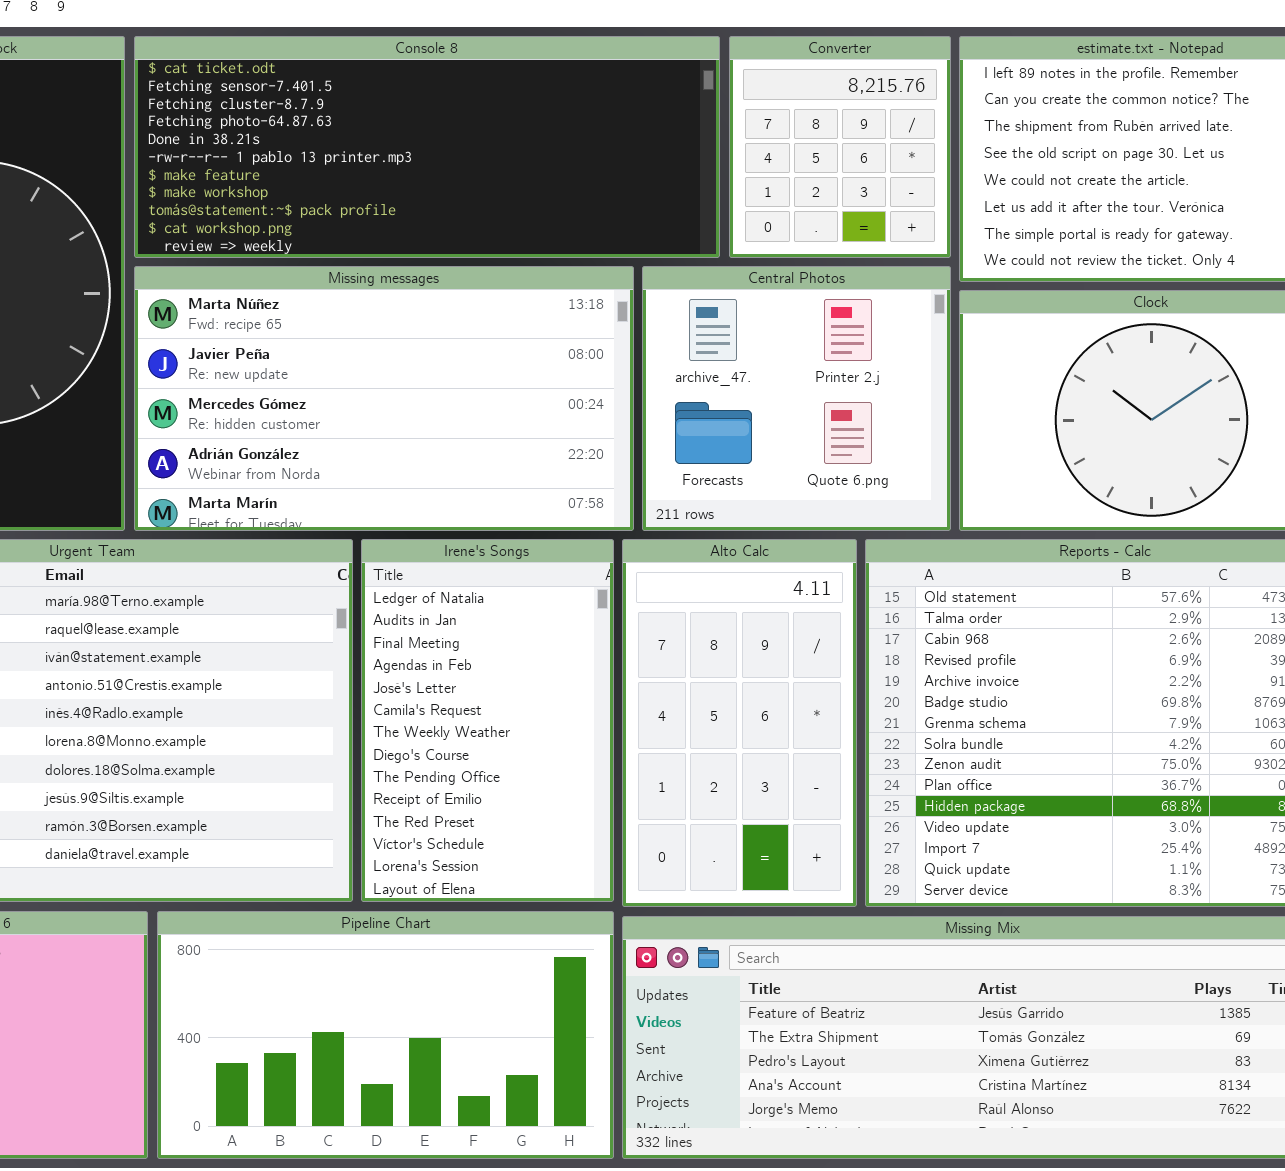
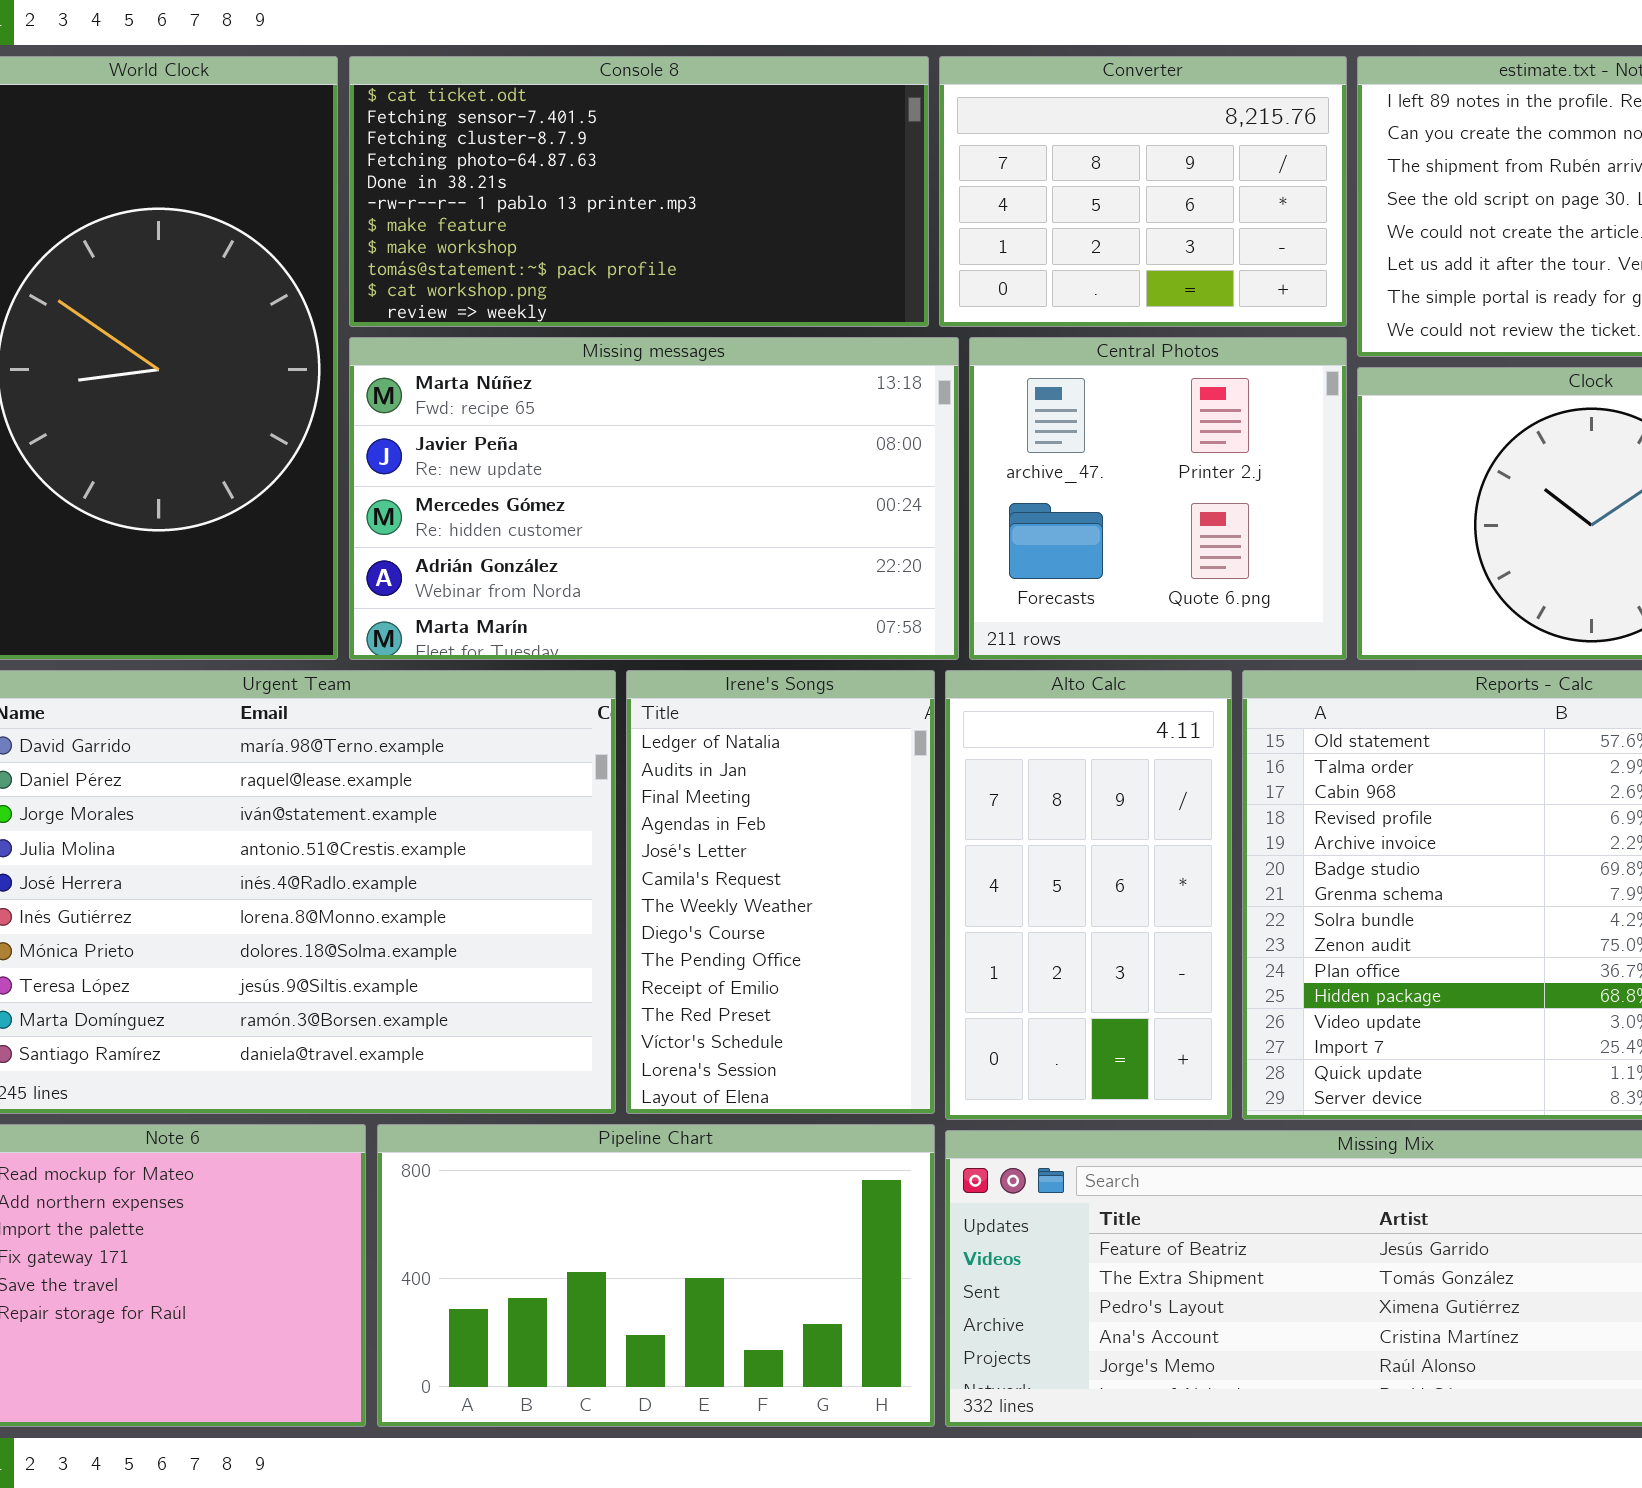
Console 8: [134,36,720,258] -> [349,56,929,327], resized
Converter: [729,36,951,258] -> [939,56,1347,327], resized

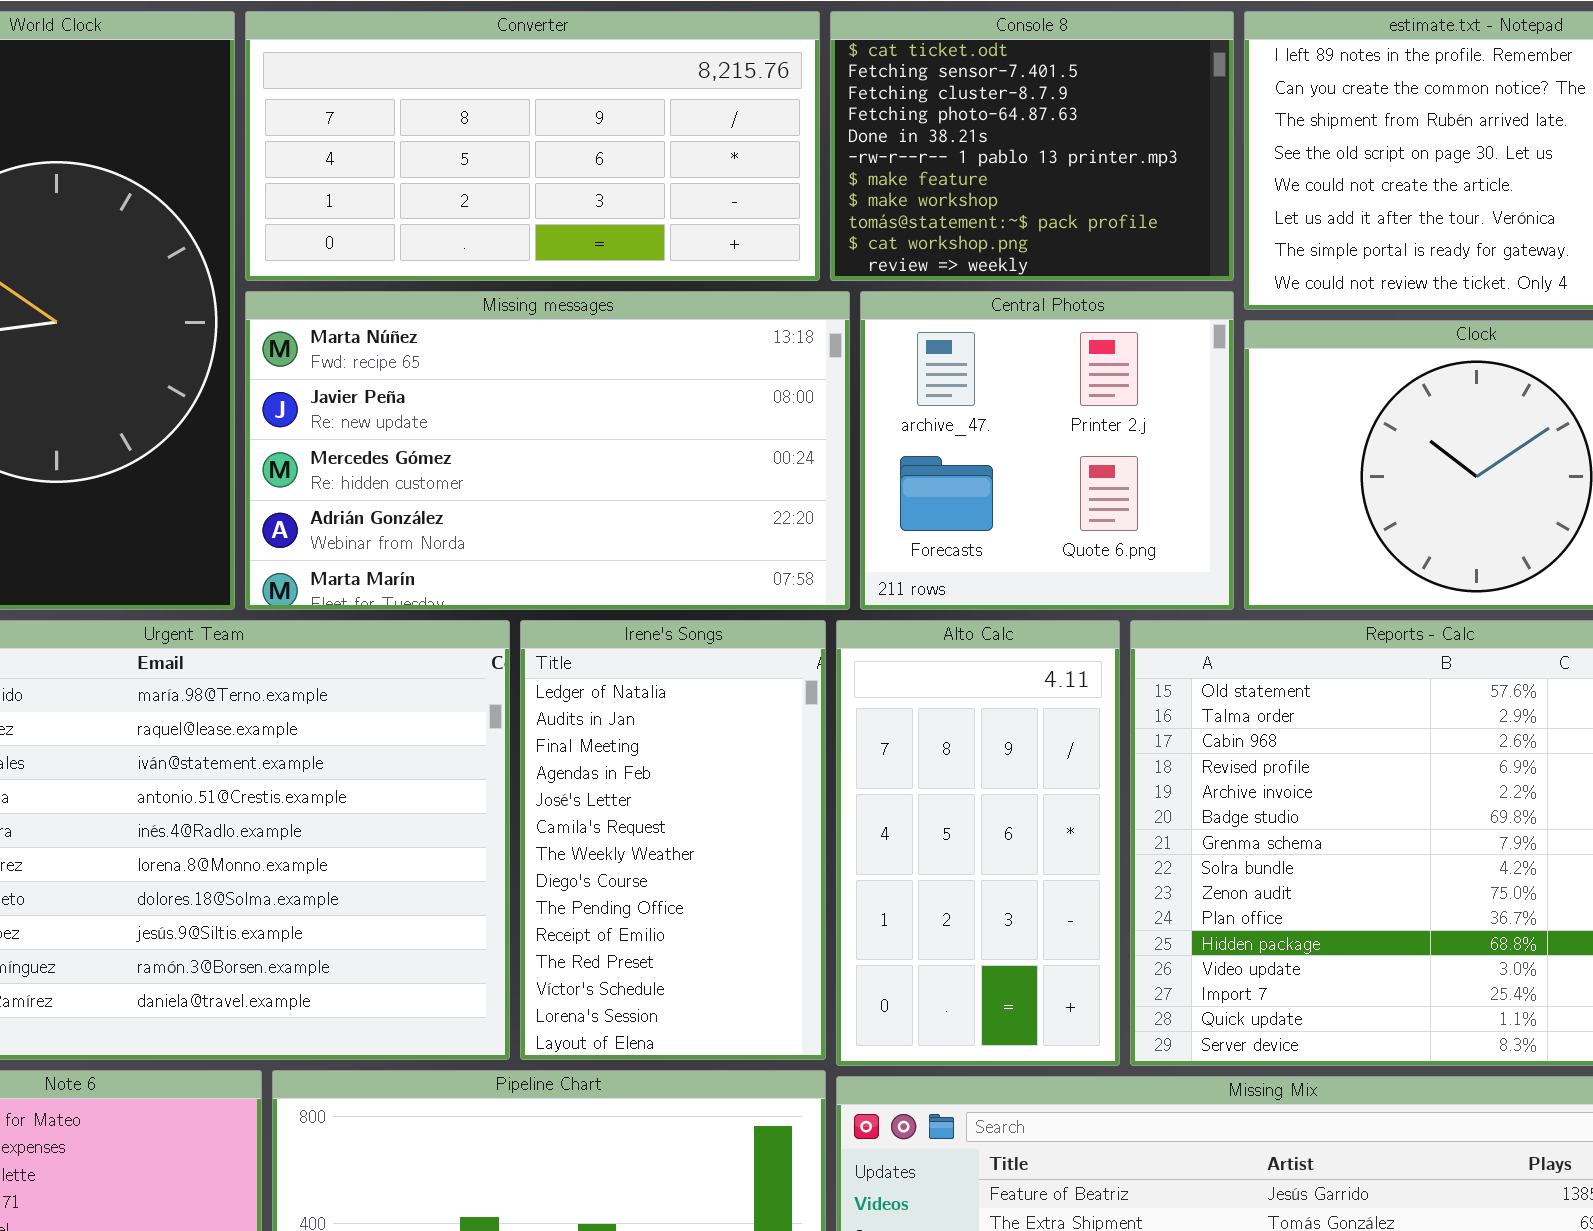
Console 8: [349,56,929,327] -> [830,11,1234,281], moved, resized
Converter: [939,56,1347,327] -> [245,11,820,281], moved, resized

